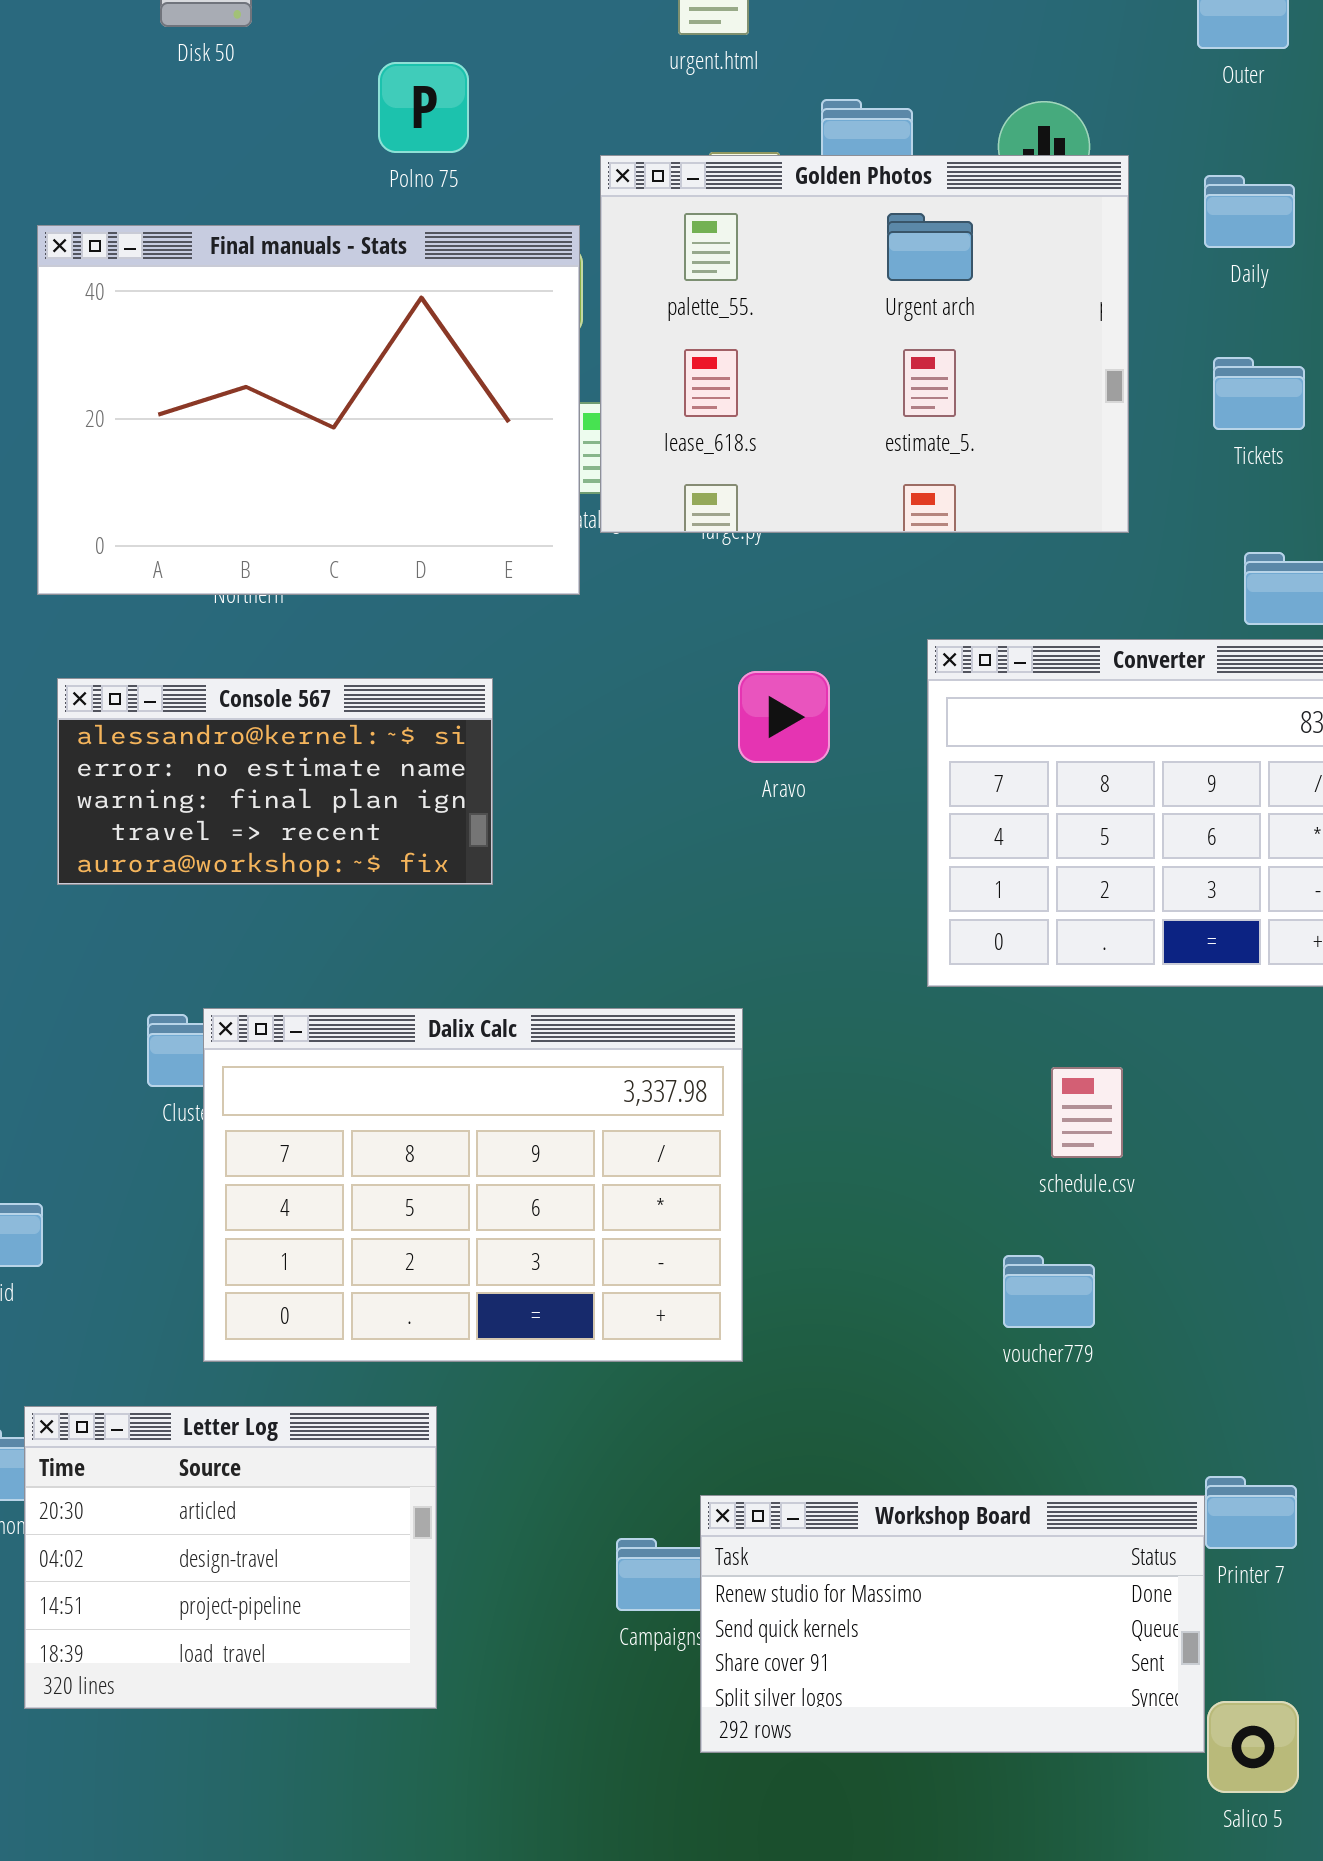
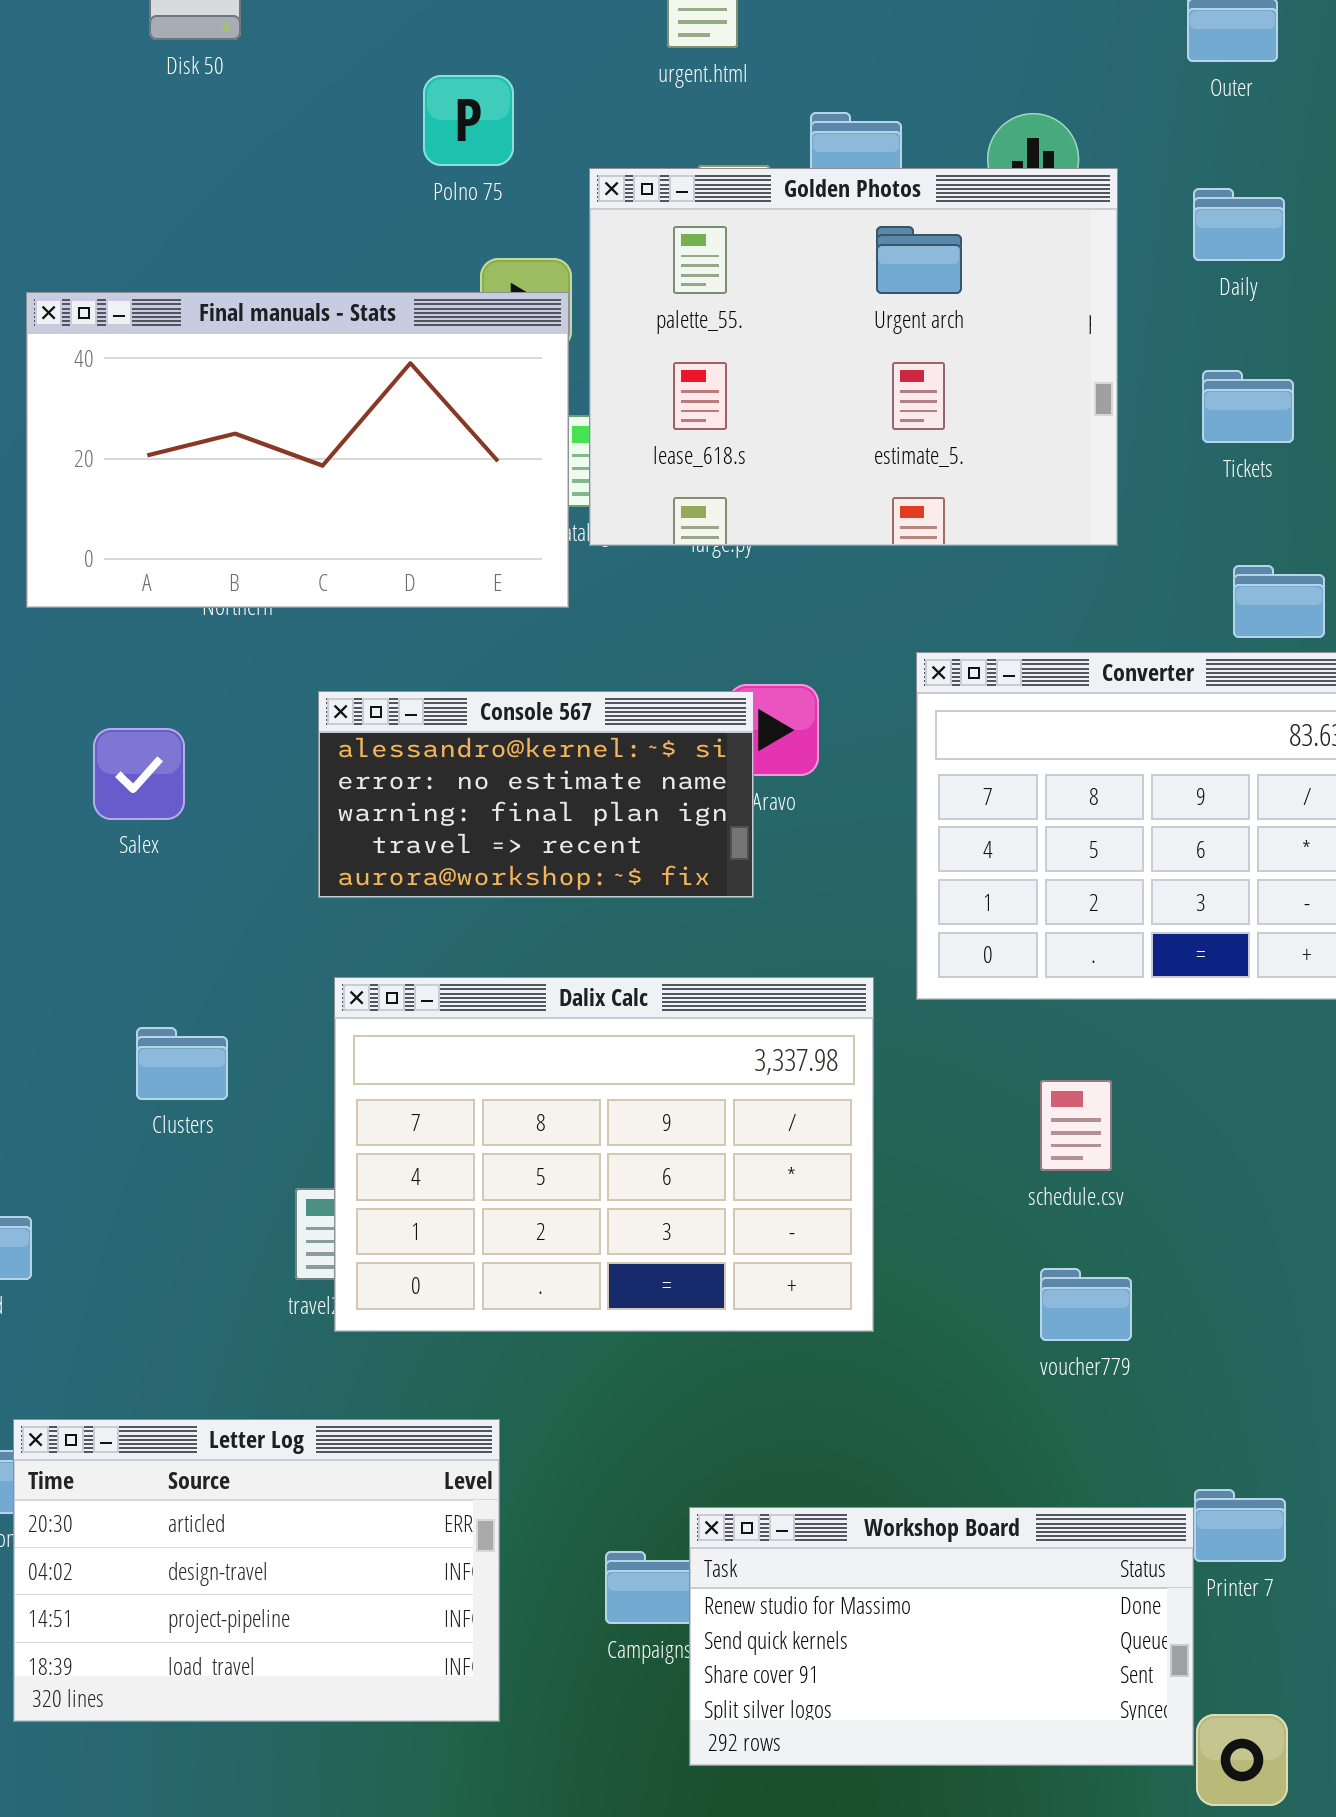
Polno 75: [378,62,469,153] -> [423,75,514,166], moved
Final manuals - Stats: [37,225,580,595] -> [26,292,569,608], resized
Console 567: [57,678,493,885] -> [318,691,754,898], moved
Dalix Calc: [203,1008,743,1362] -> [334,977,874,1332], moved
voucher779: [1003,1255,1095,1328] -> [1040,1268,1132,1341], moved
Letter Log: [24,1406,437,1709] -> [13,1419,500,1722], resized

